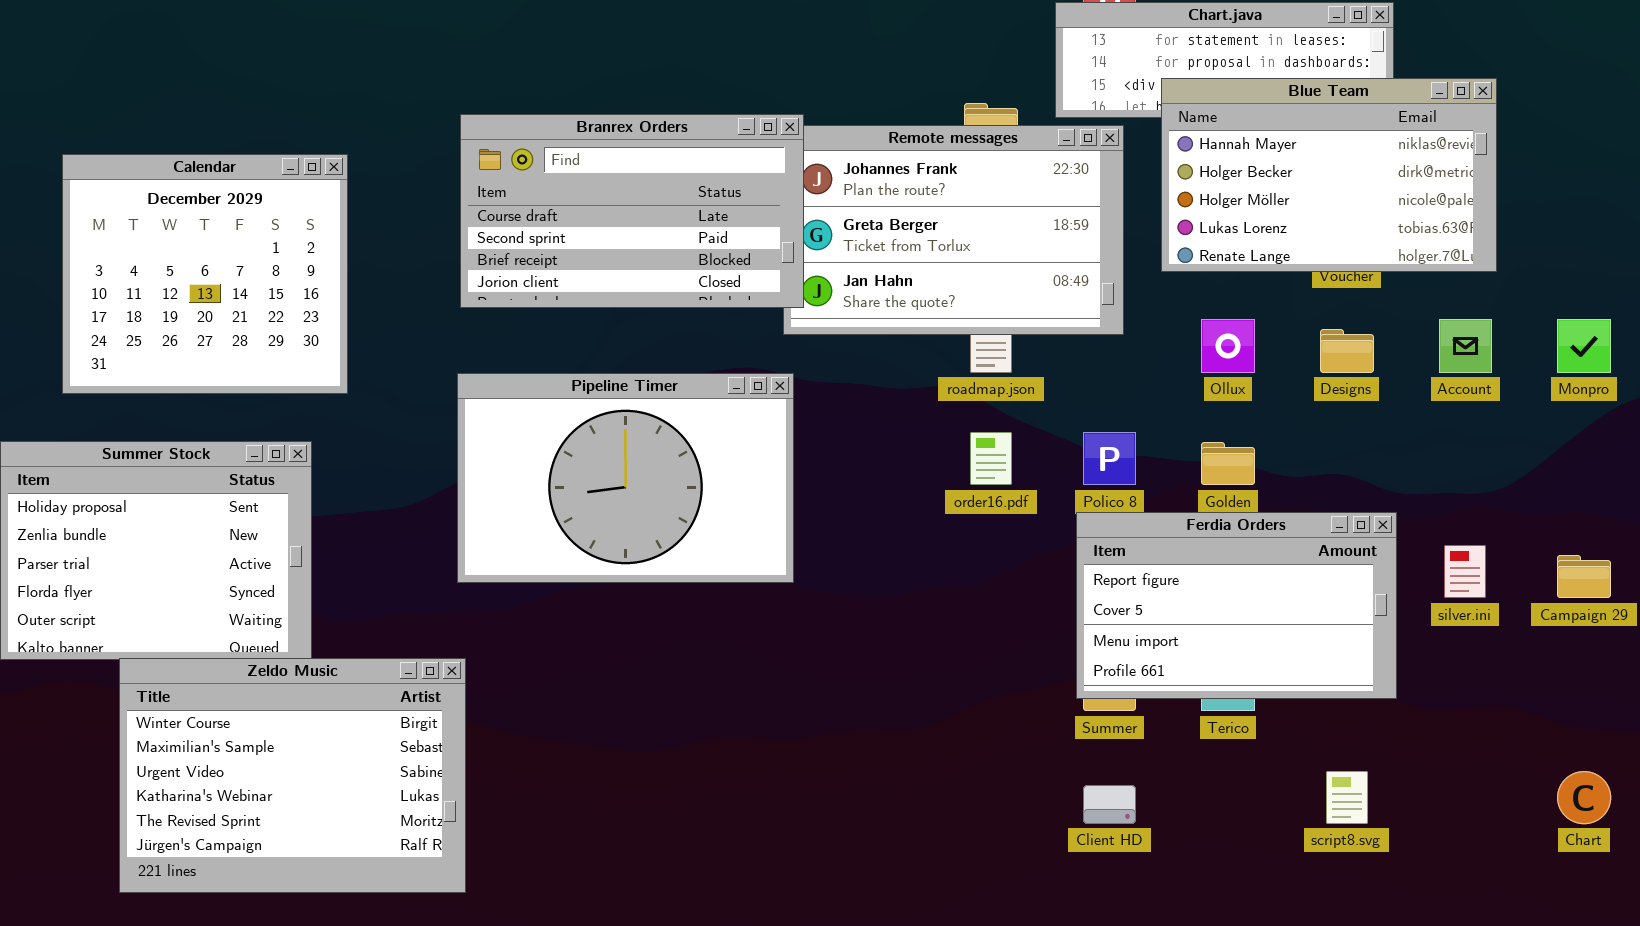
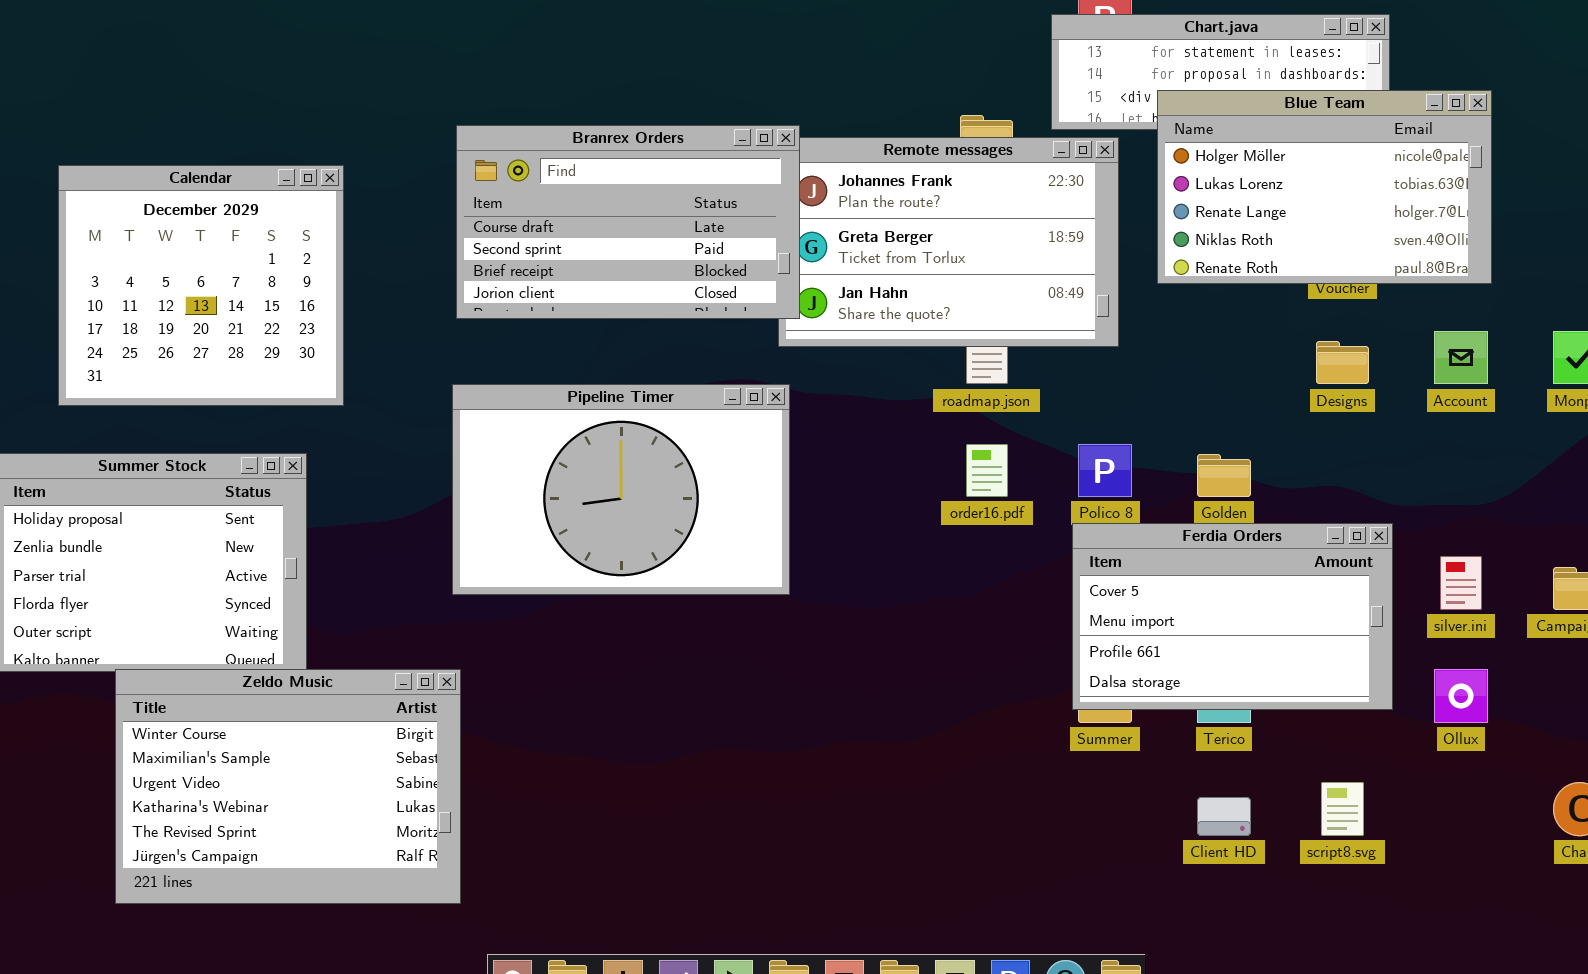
Blue Team: [1161,78,1497,272] -> [1157,90,1492,284], scrolled down 2 rows
Ollux: [1201,319,1255,373] -> [1434,669,1488,723], moved
Ferdia Orders: [1076,512,1397,699] -> [1072,523,1393,710], scrolled down 1 row
Client HD: [1083,785,1136,824] -> [1197,797,1251,836], moved

